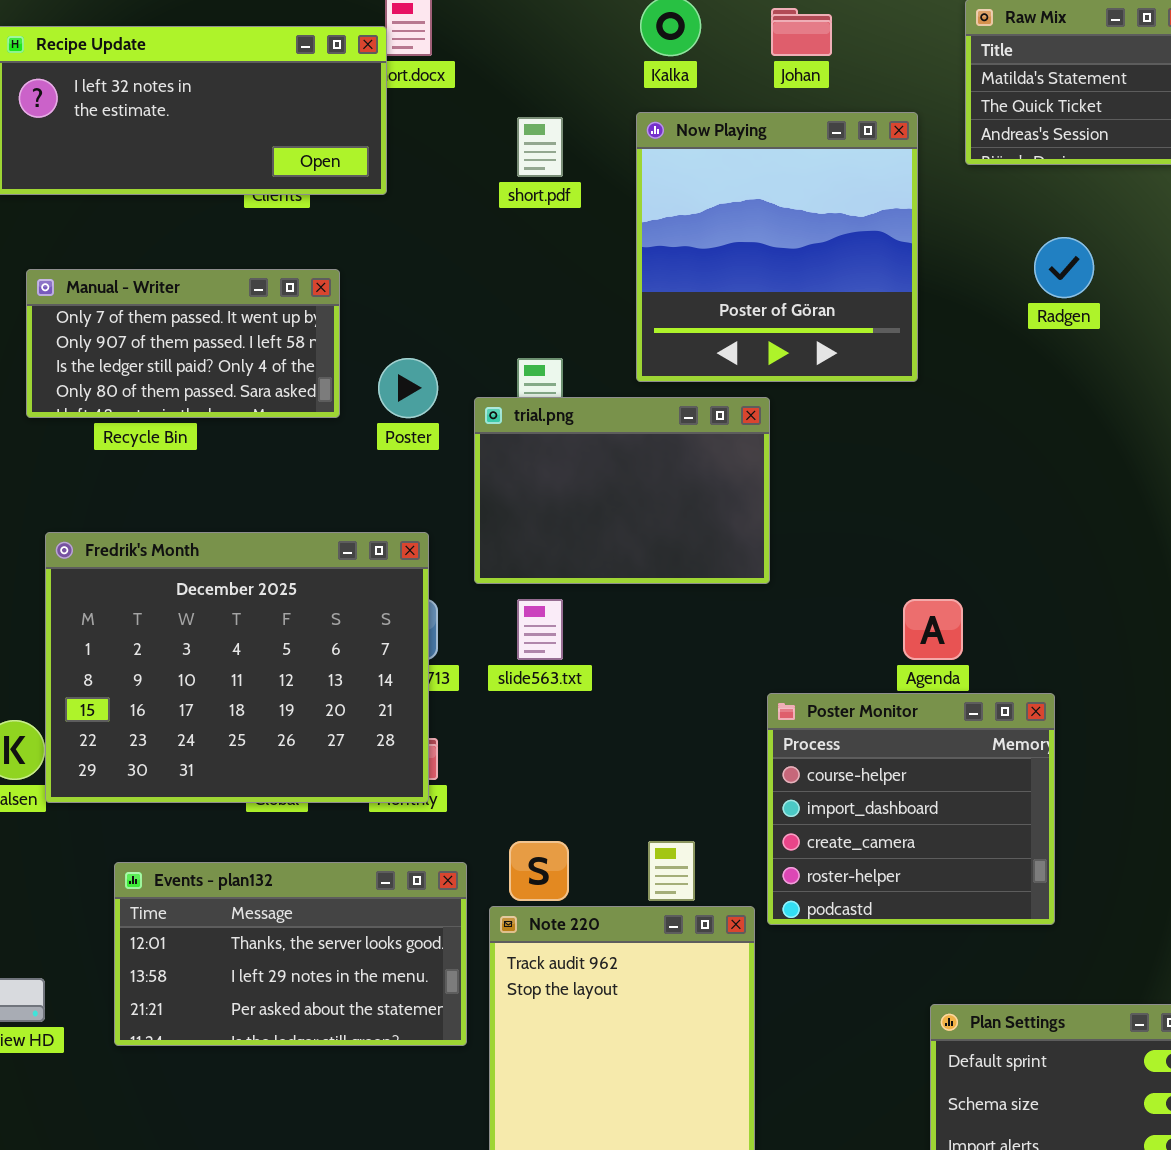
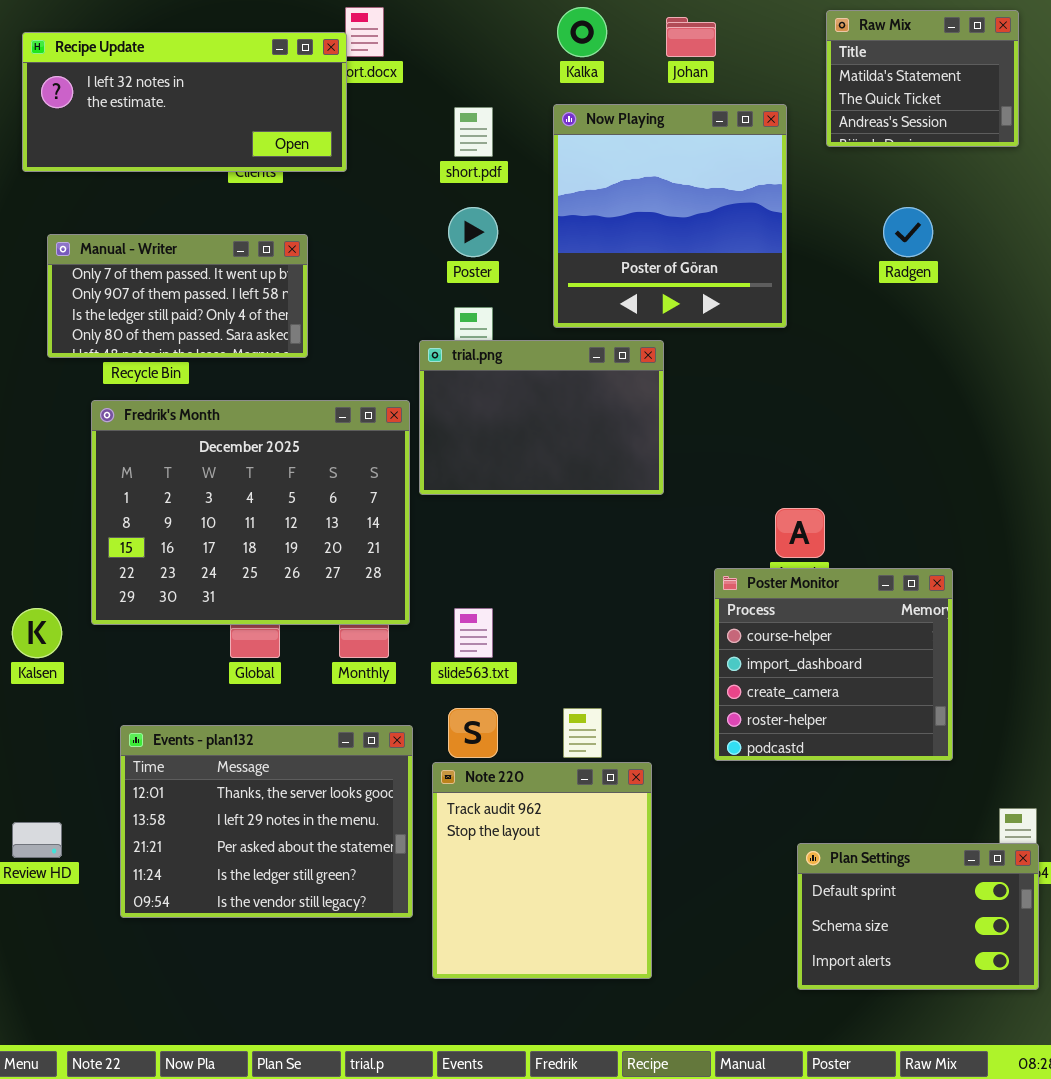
Poster: [378,358,438,418] -> [448,207,498,257], moved
Fredrik's Month: [45,532,429,803] -> [91,400,410,625], moved
slide563.txt: [517,599,563,660] -> [454,608,493,658], moved
Poster Monitor: [767,693,1055,925] -> [714,568,953,761], moved
Events - plan132: [114,862,467,1046] -> [120,725,413,918], resized

